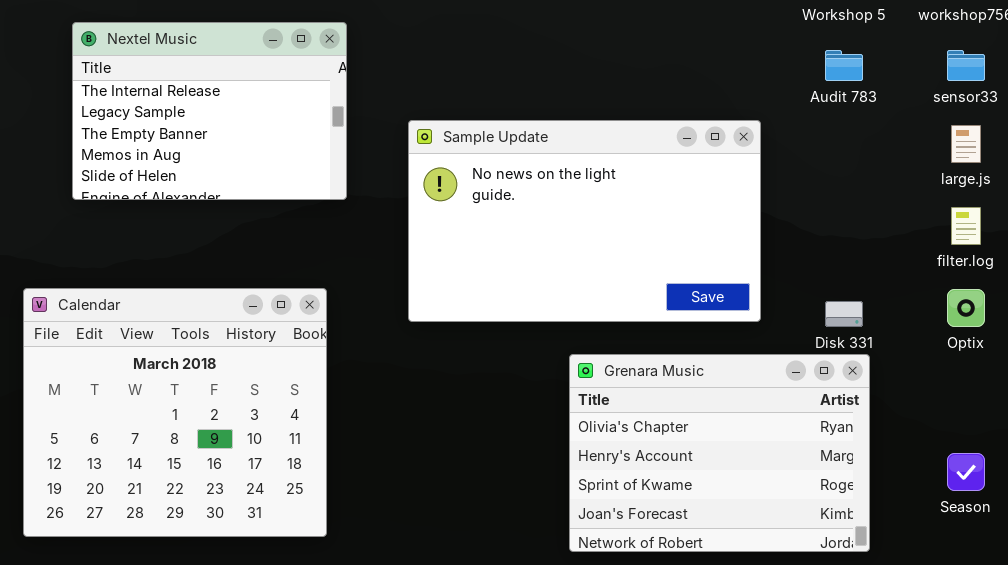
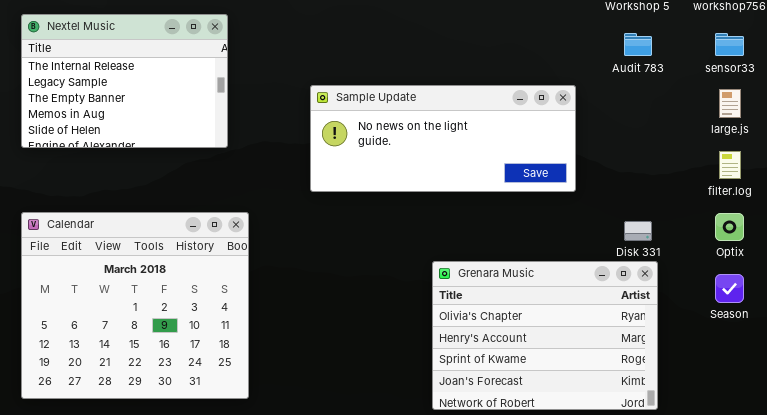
Nextel Music: [72,22,347,200] -> [21,14,228,148], moved
Sample Update: [408,120,761,322] -> [310,85,576,192], resized
Season: [947,453,985,491] -> [715,274,744,303], moved

